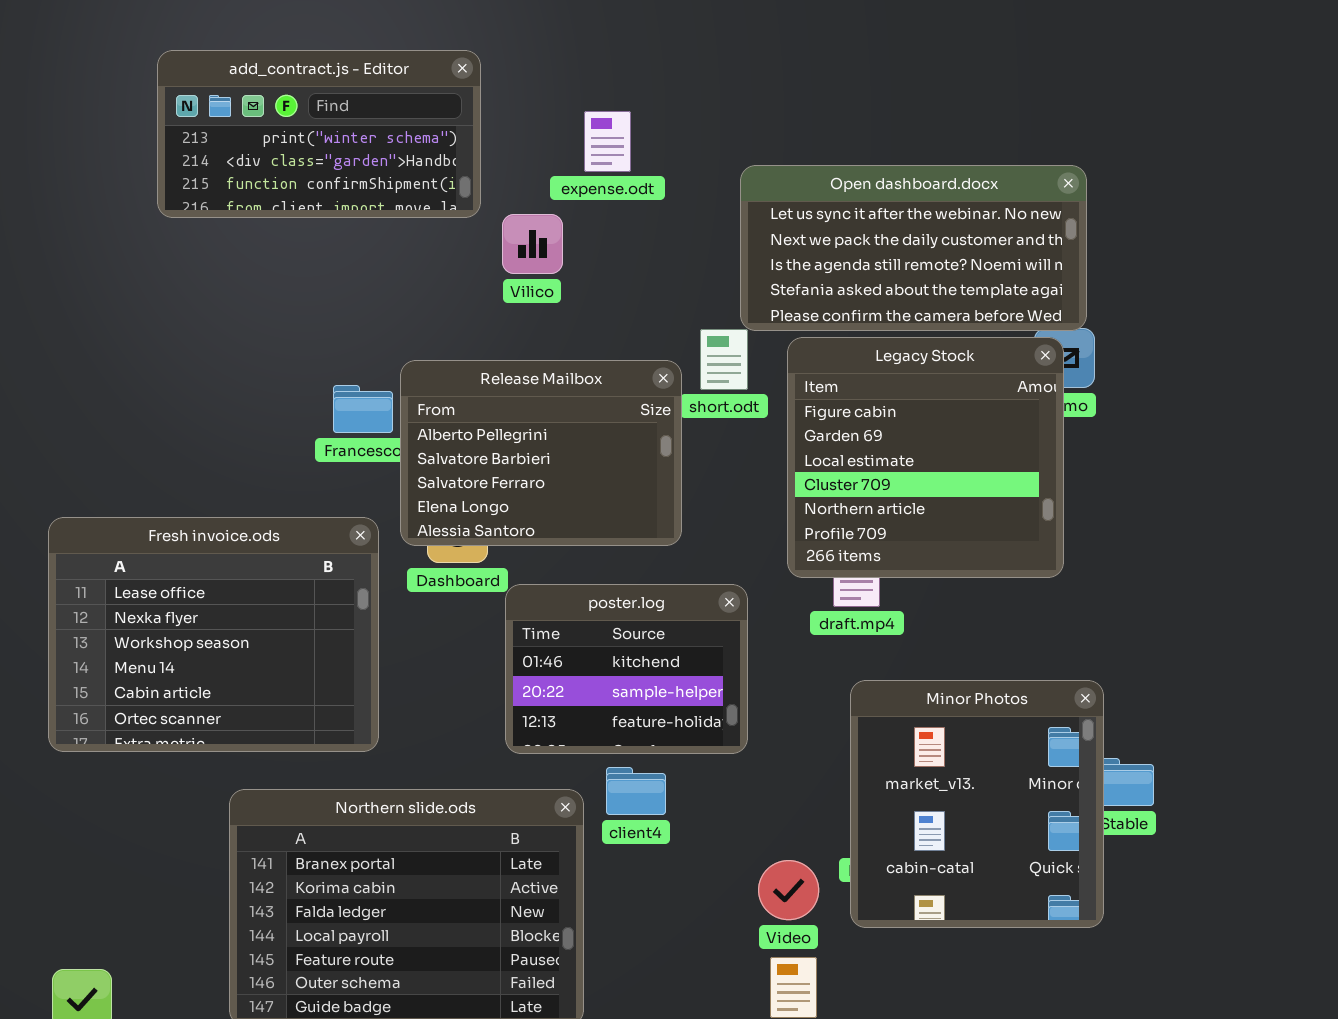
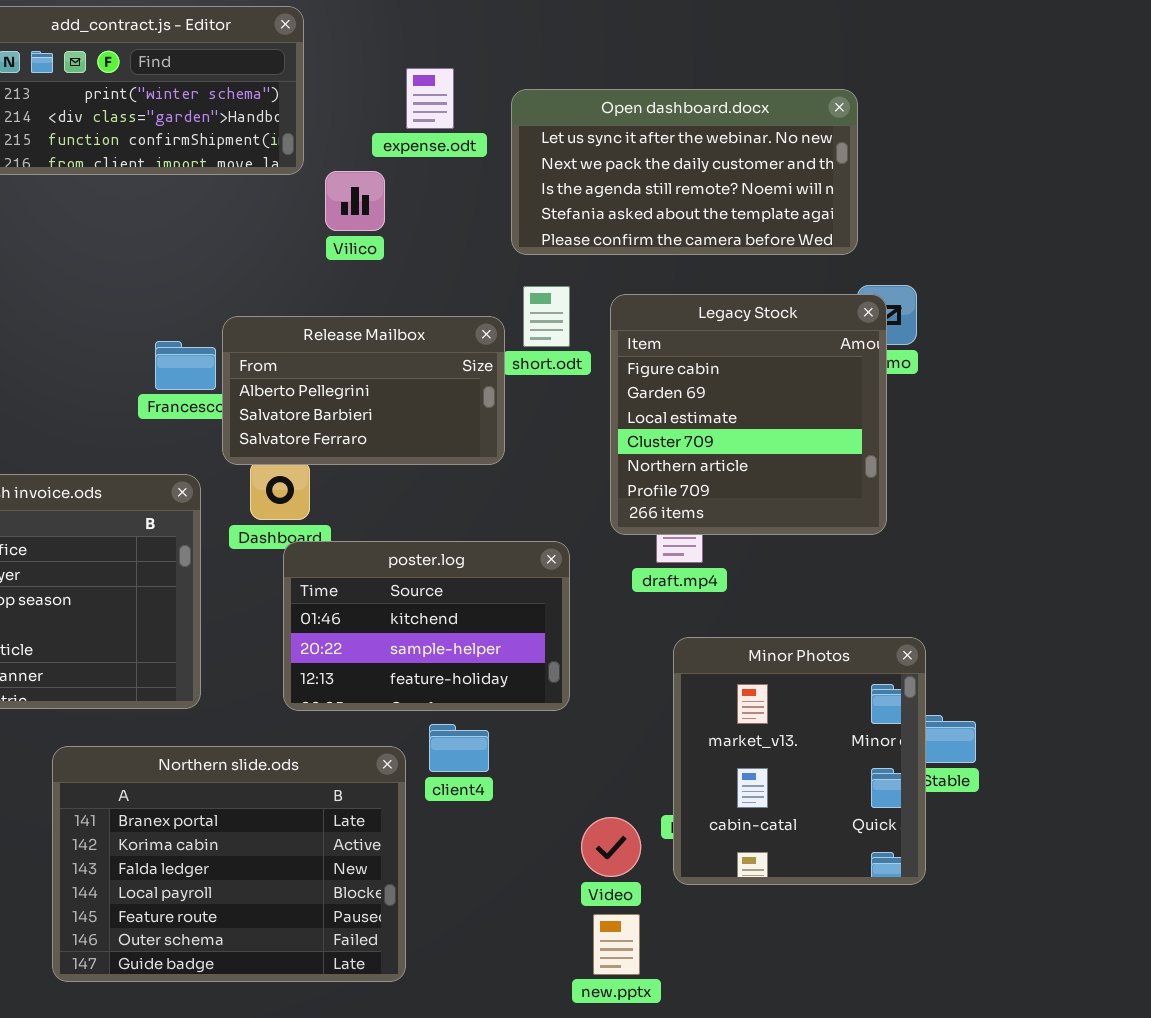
Open dashboard.docx: [740,165,1087,331] -> [511,89,858,255], moved
Release Mailbox: [400,360,682,546] -> [222,316,505,465], resized
poster.log: [505,584,748,754] -> [283,541,570,711], resized

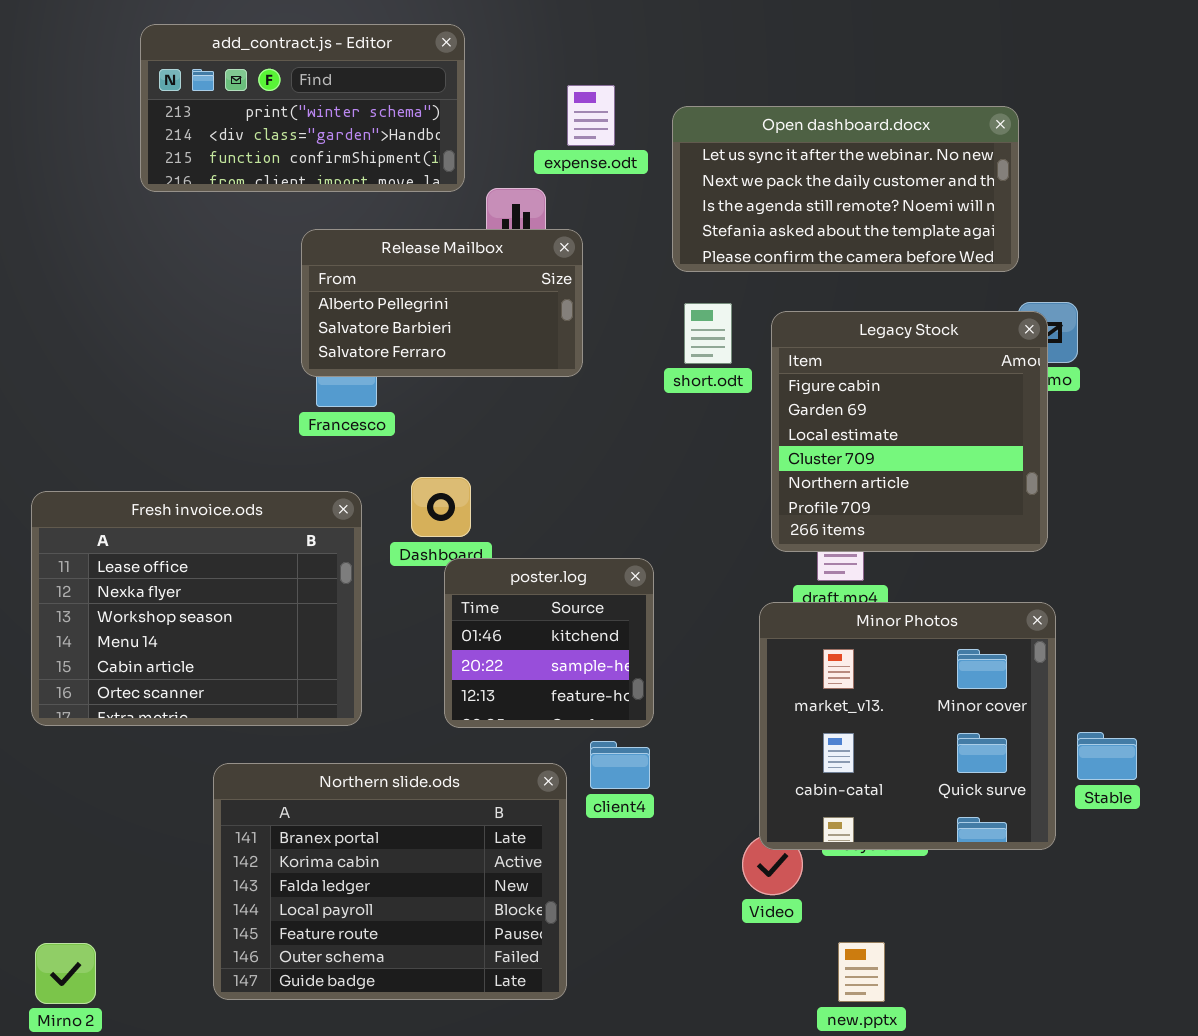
Release Mailbox: [222,316,505,465] -> [301,229,583,377], moved
poster.log: [283,541,570,711] -> [444,558,654,728], resized
Minor Photos: [673,637,926,885] -> [759,602,1056,850], moved, resized
new.pptx: [593,914,640,975] -> [838,942,885,1002], moved

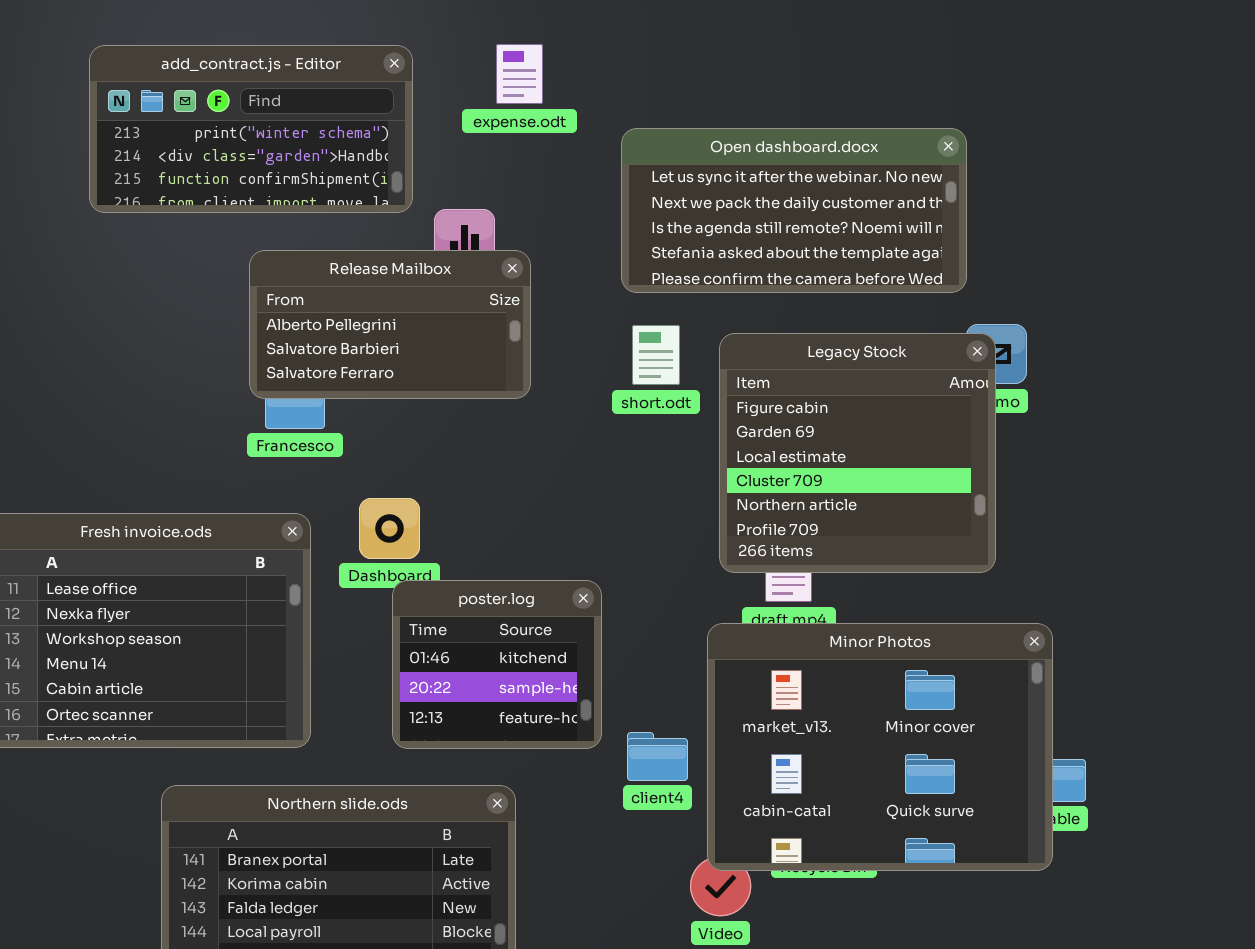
expense.odt: [567,85,615,146] -> [496,44,543,104], moved
Minor Photos: [759,602,1056,850] -> [707,623,1053,871], resized
client4: [590,741,650,789] -> [627,732,688,781], moved

